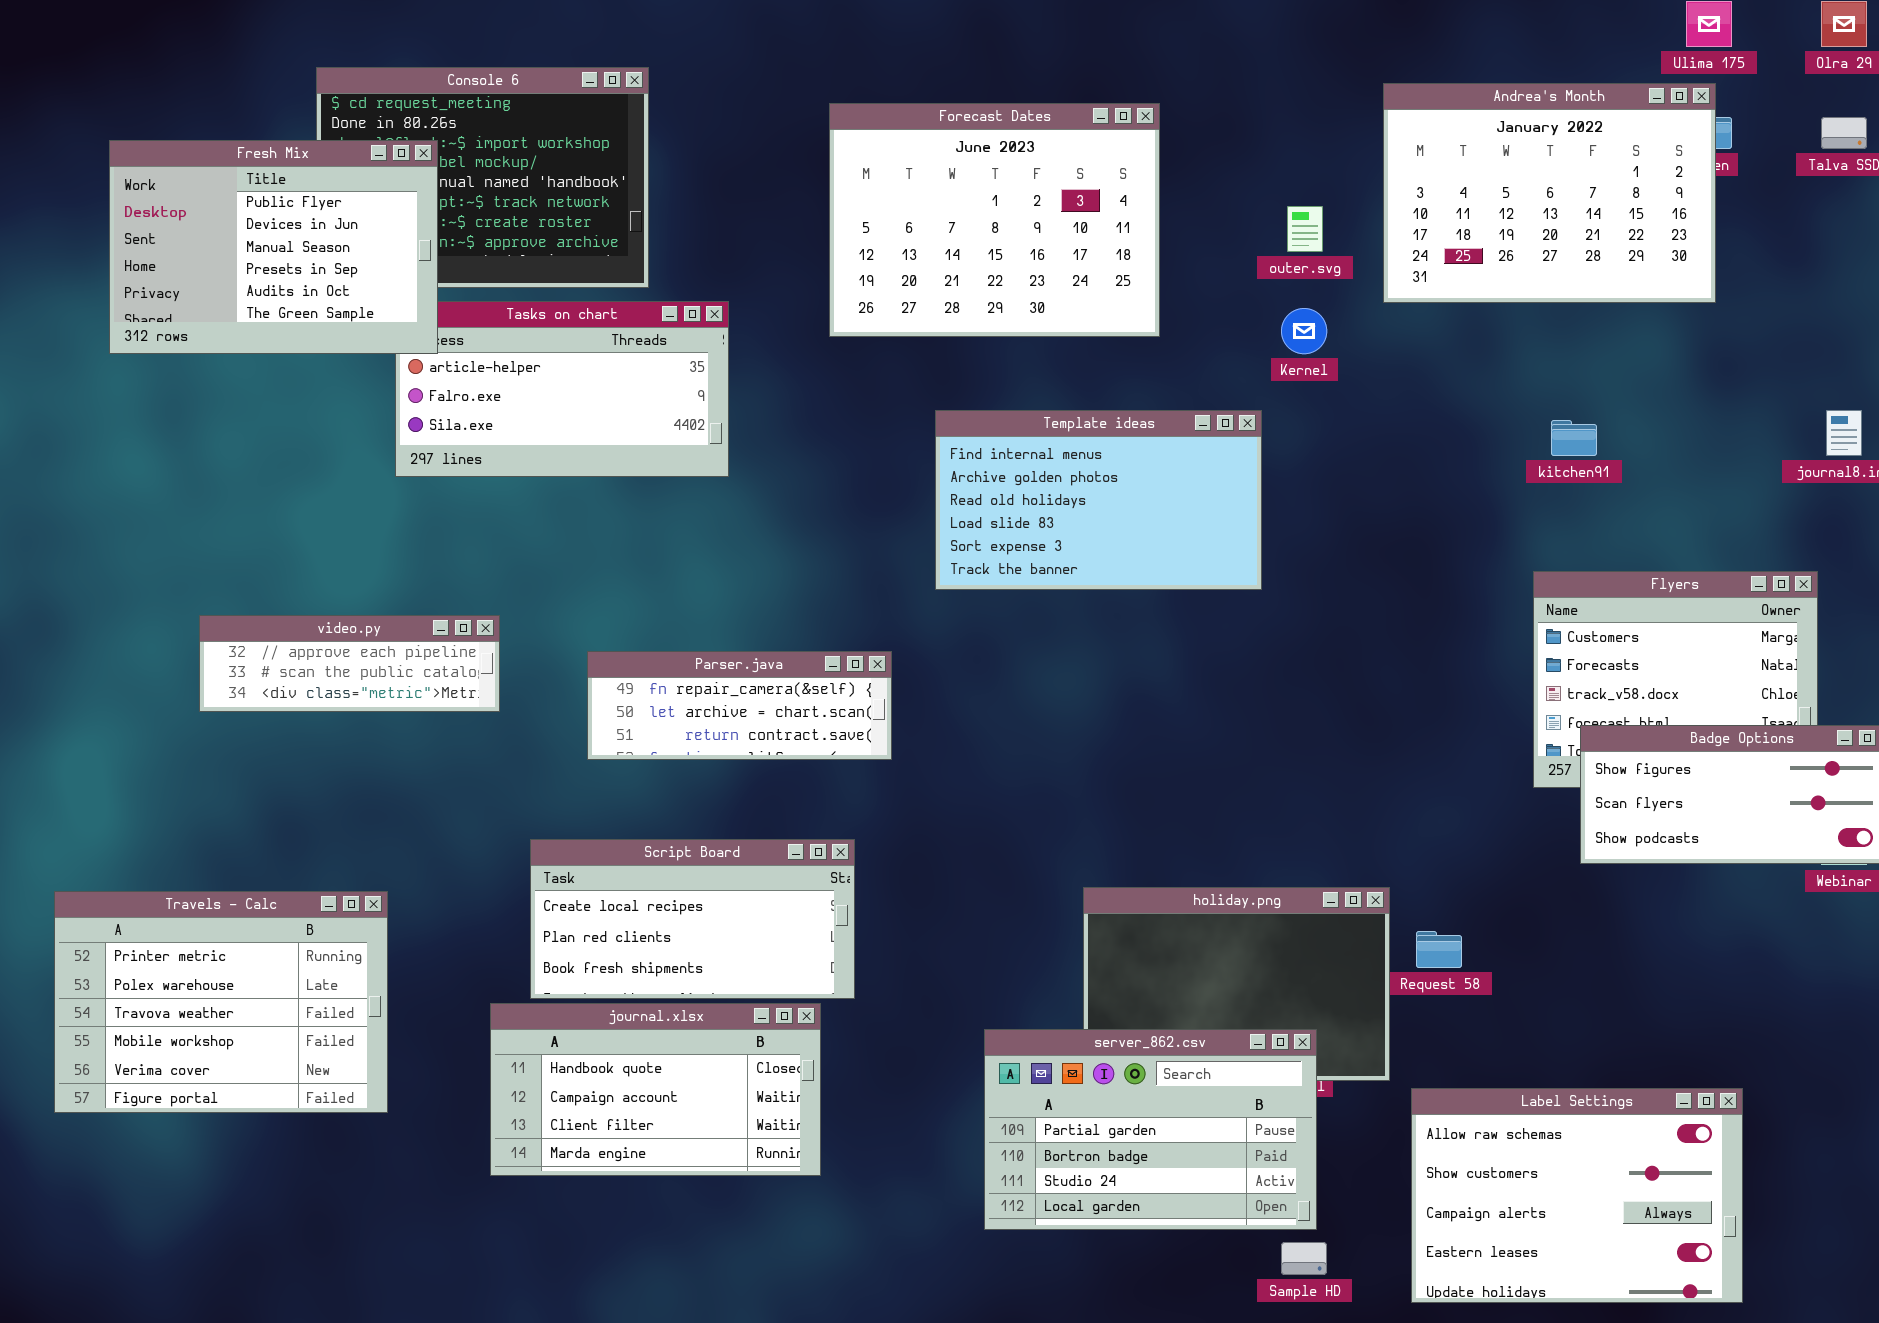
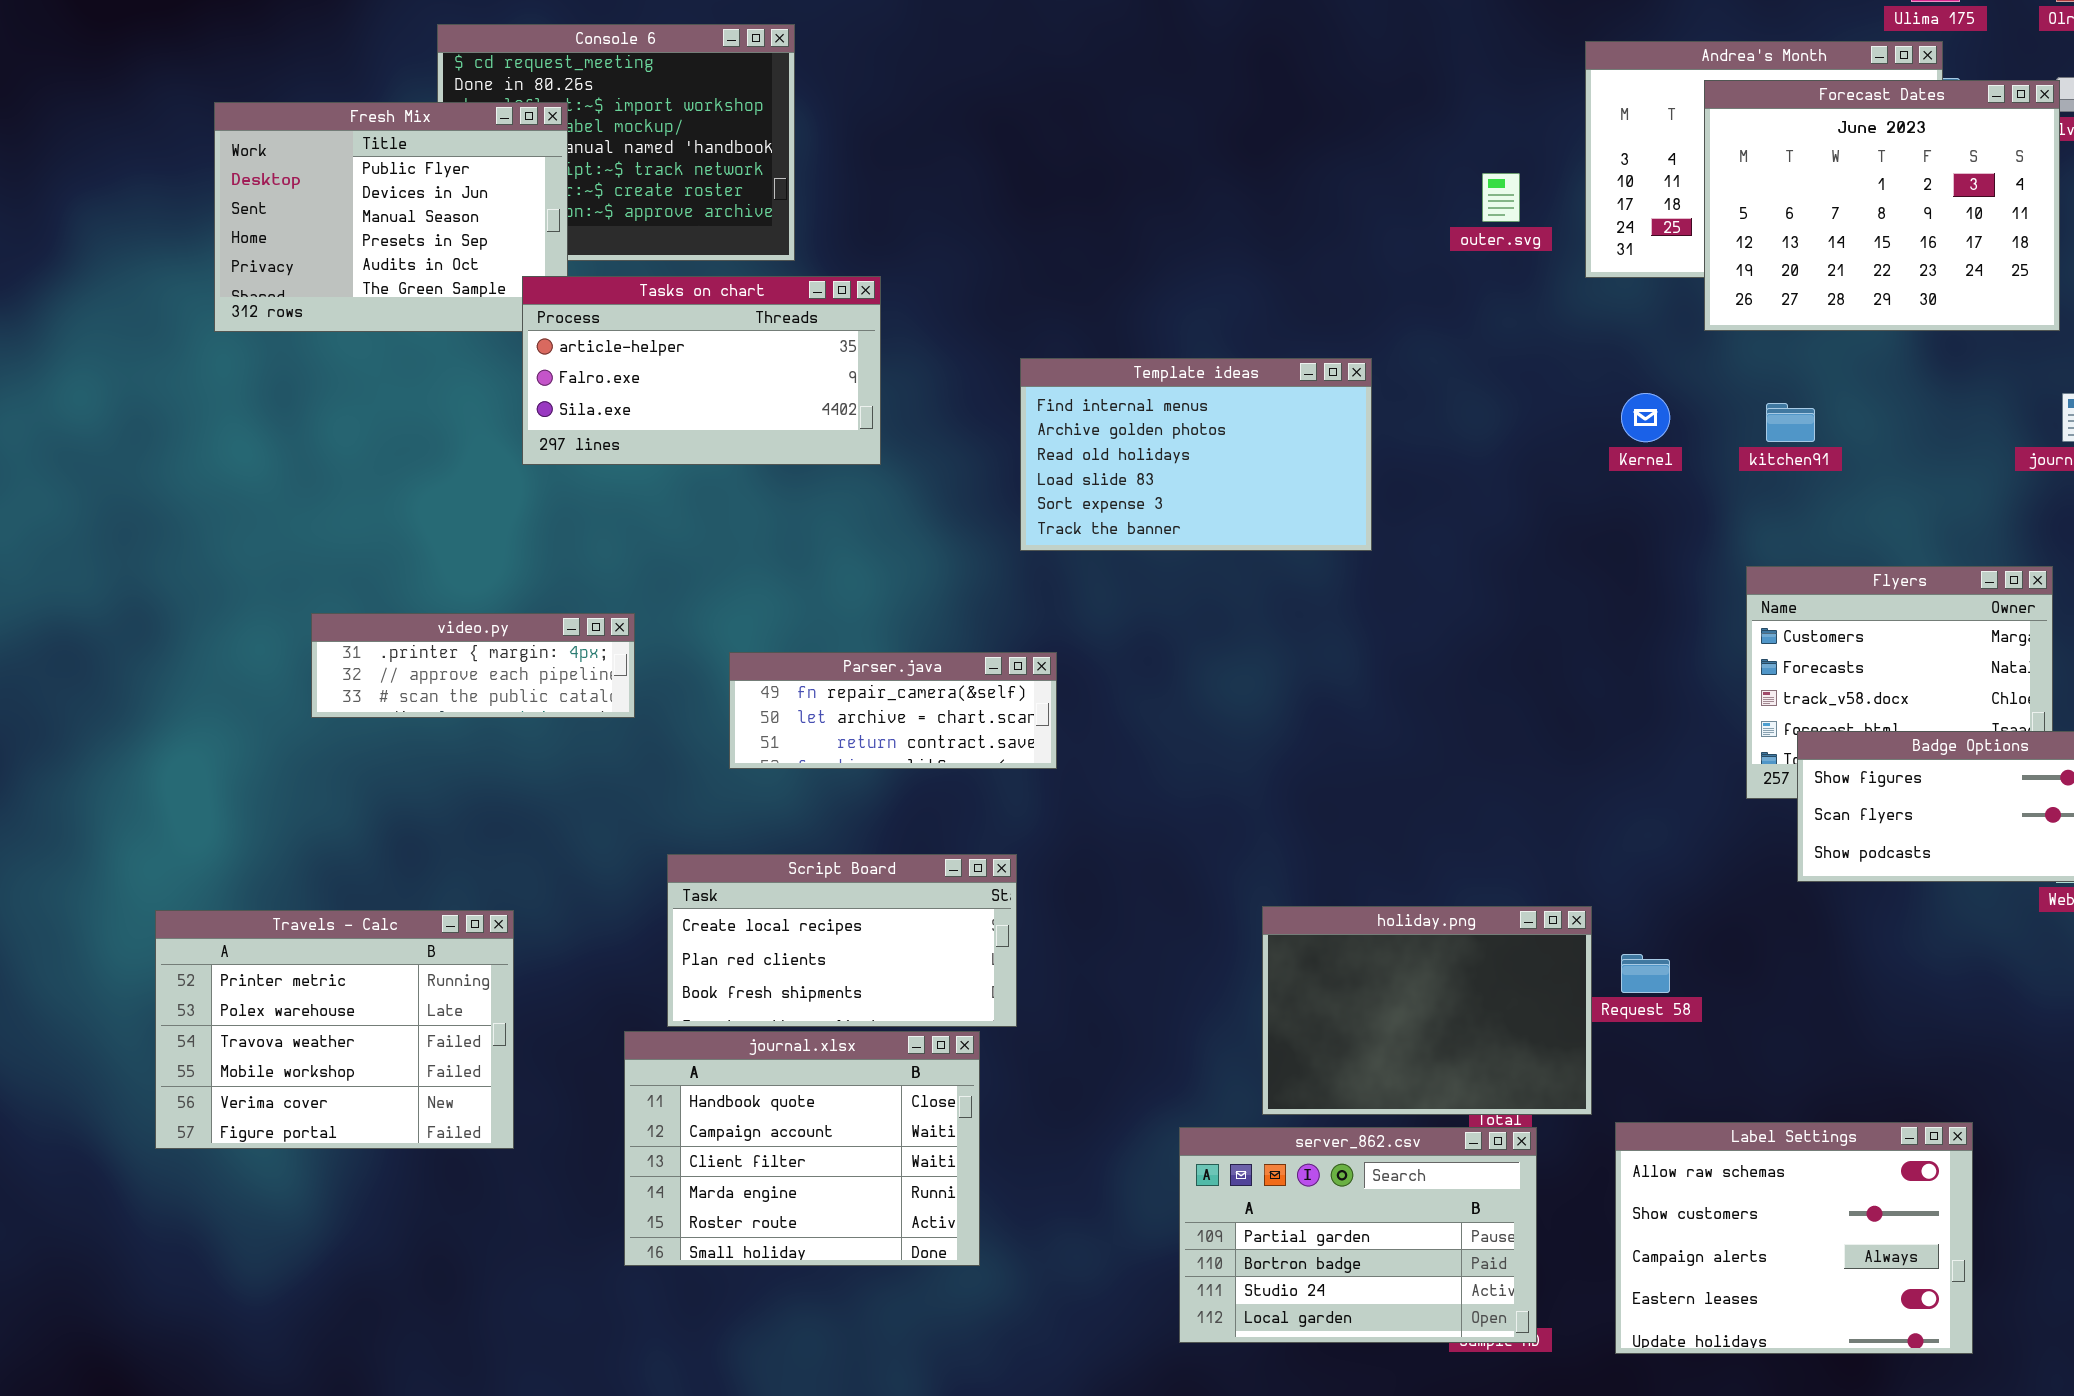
Forecast Dates: [829,103,1160,337] -> [1704,80,2060,331], moved
Tasks on chart: [395,301,729,477] -> [522,276,881,465], raised
Kernel: [1281,308,1327,354] -> [1621,393,1670,442], moved
Template ideas: [935,410,1262,590] -> [1020,358,1372,551], moved
video.py: [199,615,500,712] -> [311,613,635,718], scrolled up 1 row
journal.xlsx: [490,1003,821,1176] -> [624,1031,980,1266], resized
server_862.csv: [984,1029,1317,1230] -> [1179,1127,1537,1343], moved

